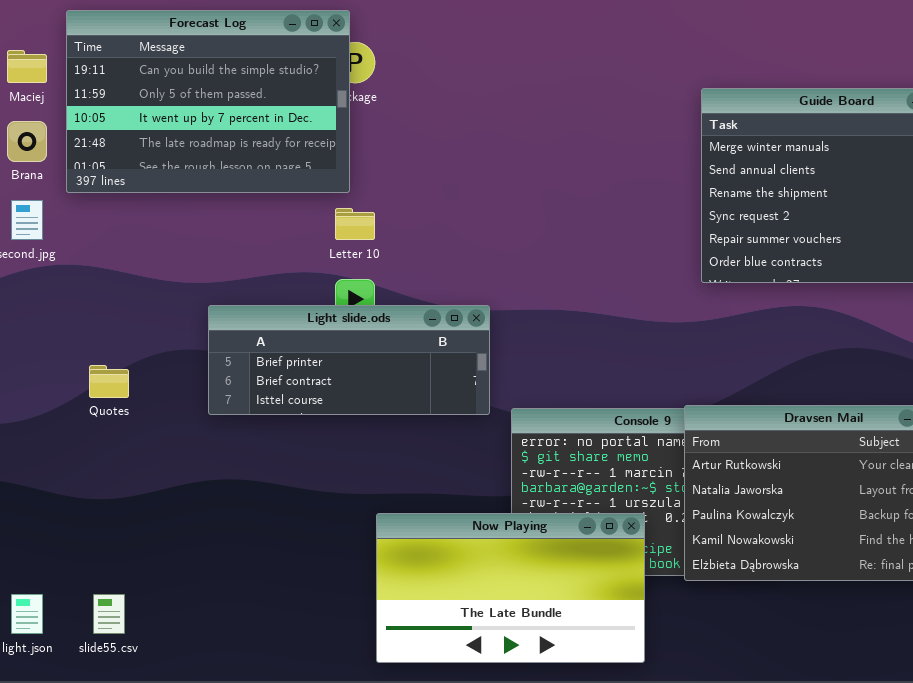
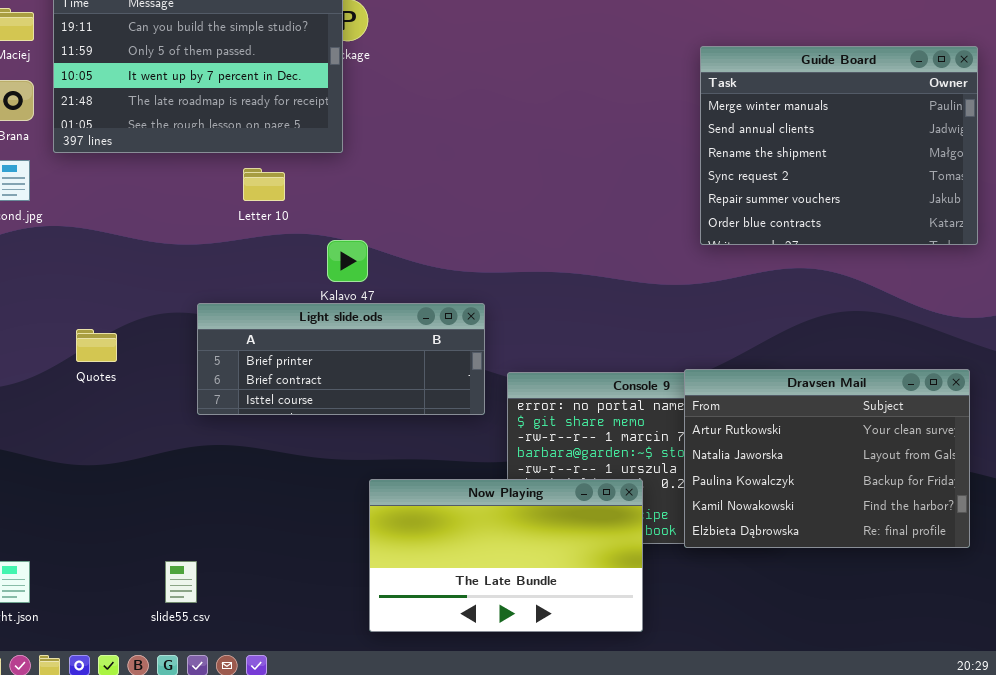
Letter 10: [335,208,375,240] -> [243,168,285,201], moved
Light slide.ods: [208,305,490,415] -> [197,303,485,415], moved
slide55.csv: [93,594,125,634] -> [165,561,197,603], moved

